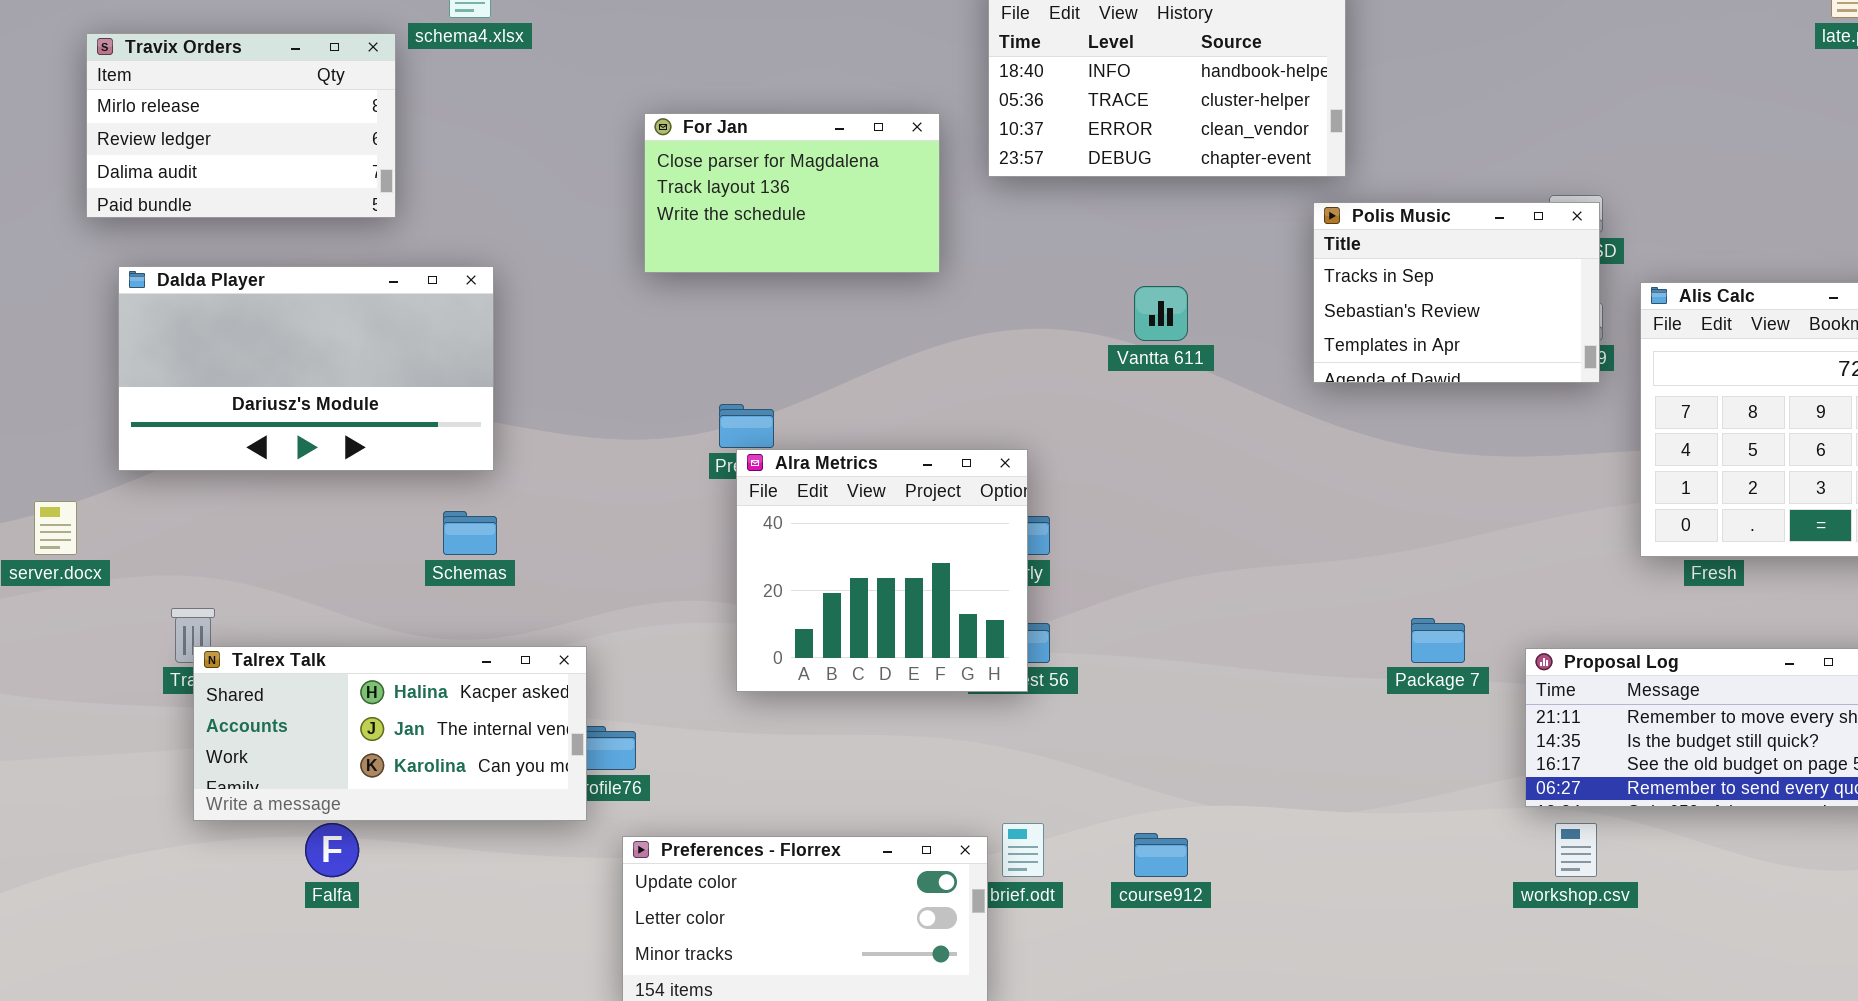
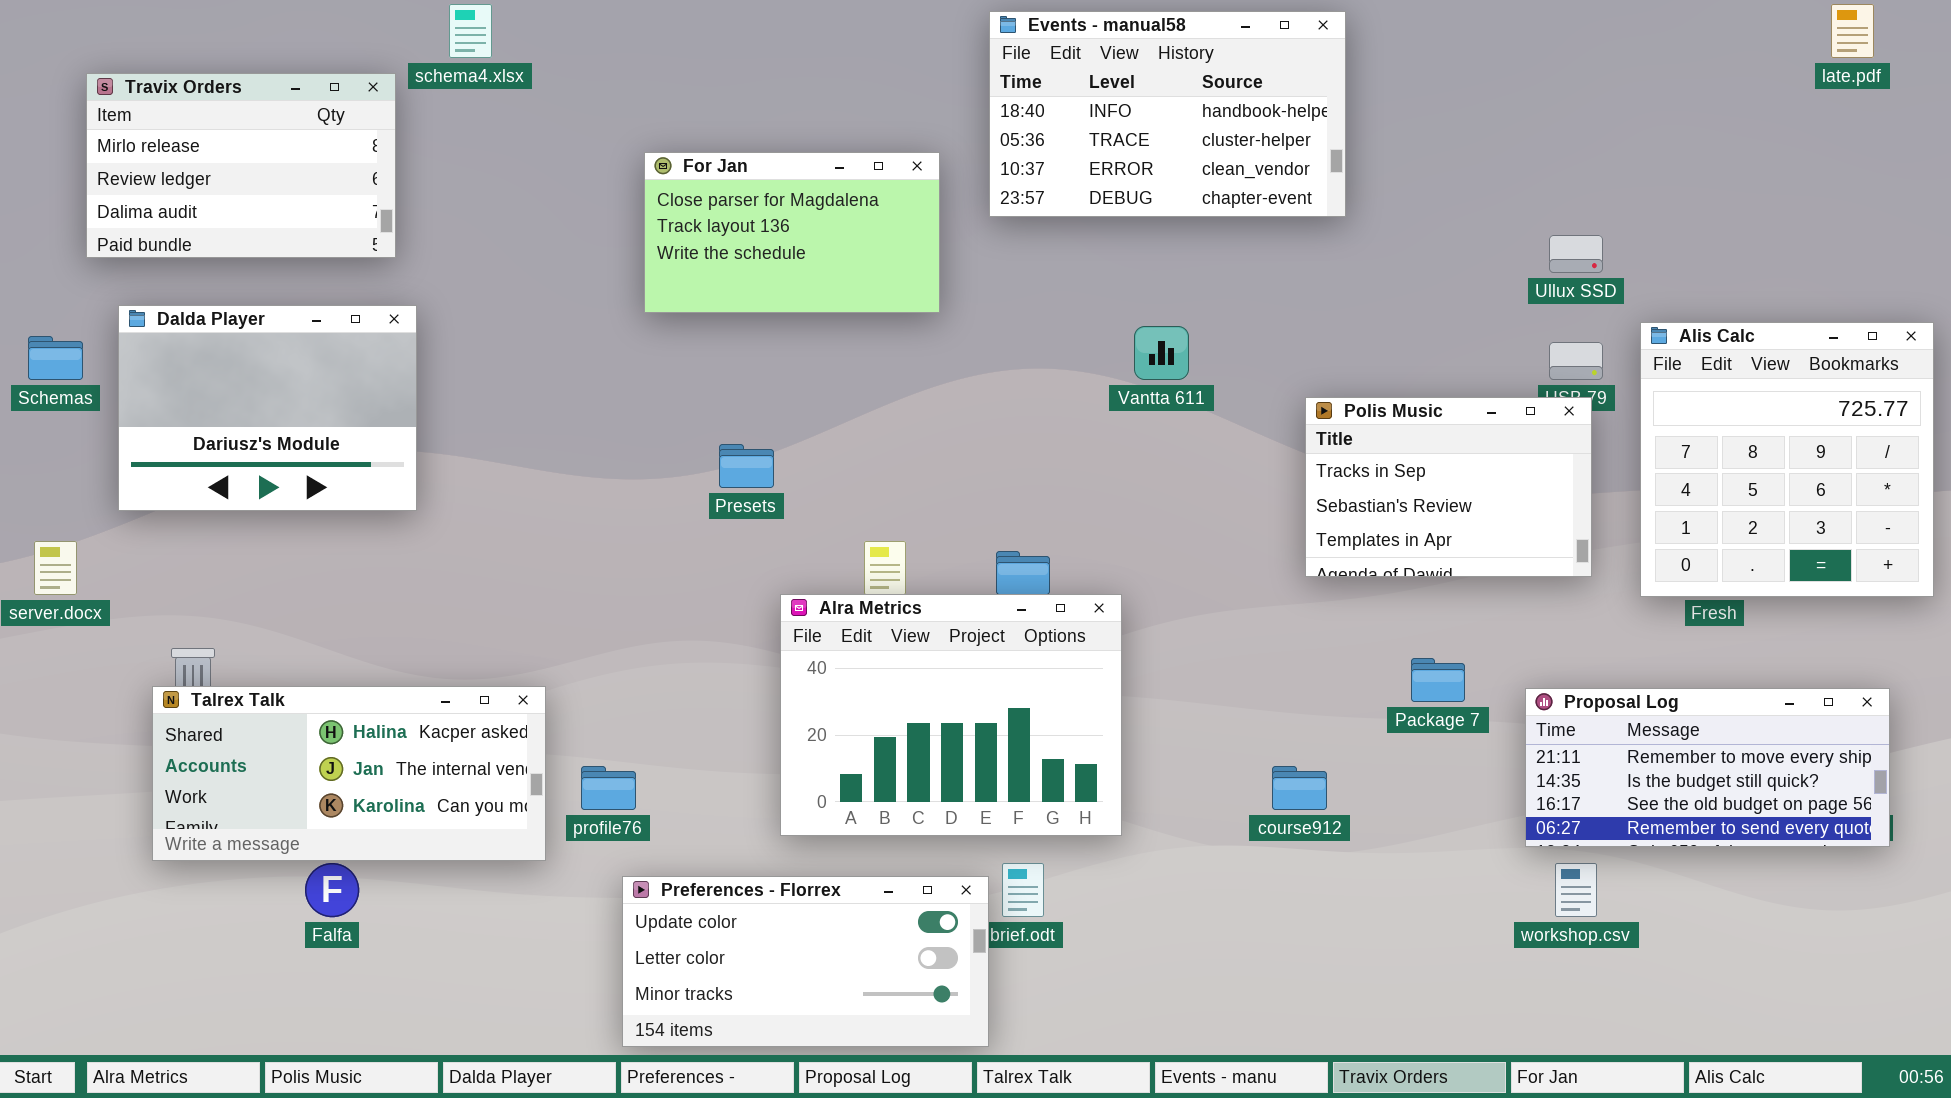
Polis Music: [1313,202,1600,383] -> [1305,397,1592,577], moved
Dalda Player: [118,266,494,471] -> [118,305,417,511], resized
Alra Metrics: [736,449,1028,692] -> [780,594,1122,836], moved, resized
Schemas: [443,511,497,555] -> [28,336,83,380], moved
Talrex Talk: [193,646,587,821] -> [152,686,546,861], moved
course912: [1134,833,1188,877] -> [1272,766,1327,810], moved

